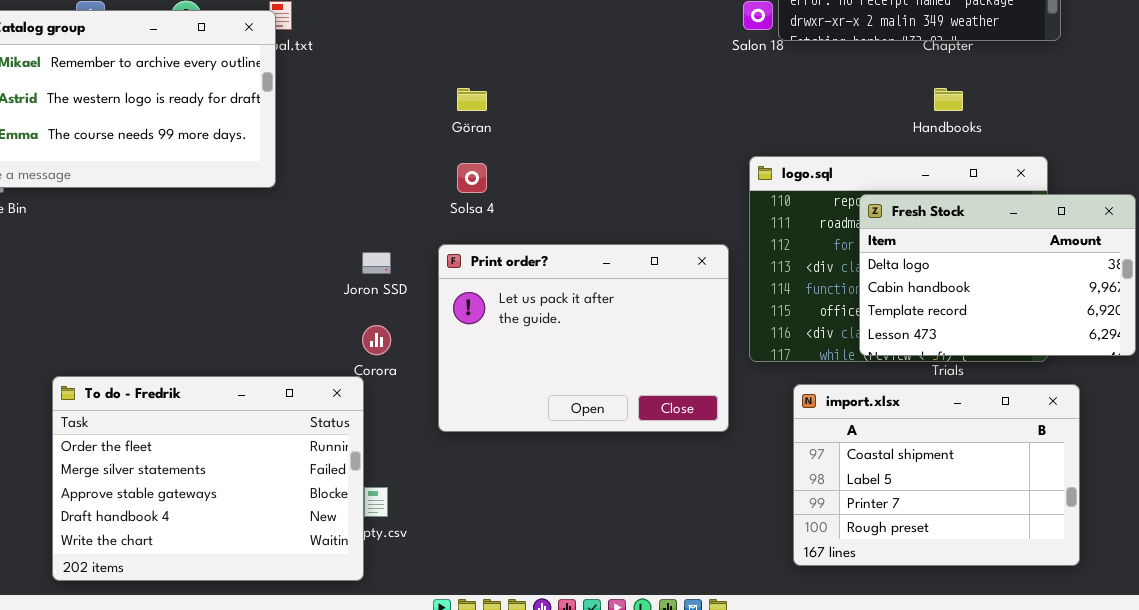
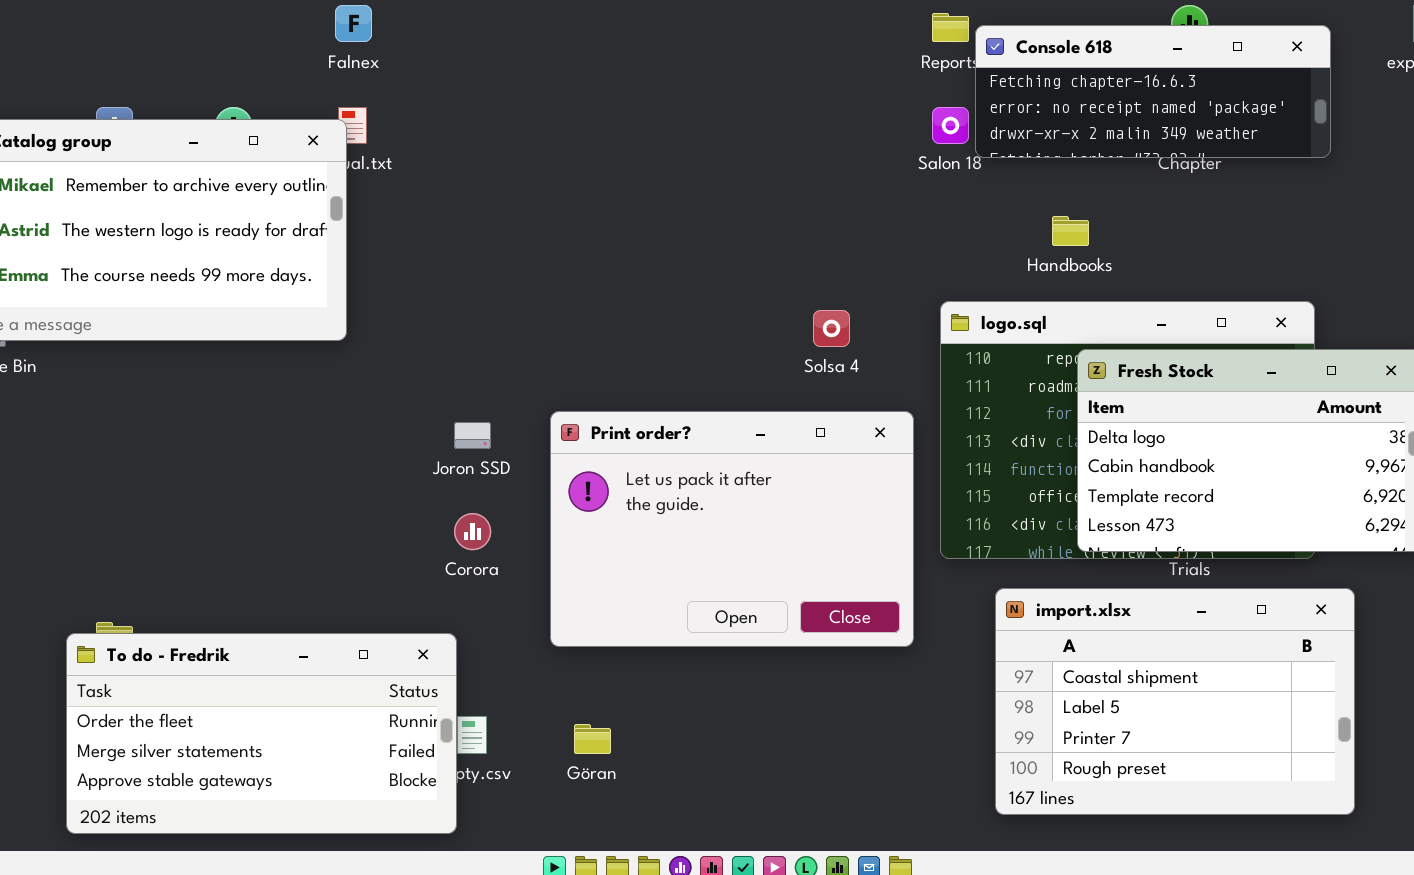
Göran: [457,88,487,111] -> [574,724,611,754], moved
Handbooks: [934,88,963,111] -> [1052,216,1089,246], moved
Solsa 4: [457,163,487,193] -> [813,310,850,347], moved
To do - Fredrik: [52,376,364,581] -> [66,633,457,834], resized

